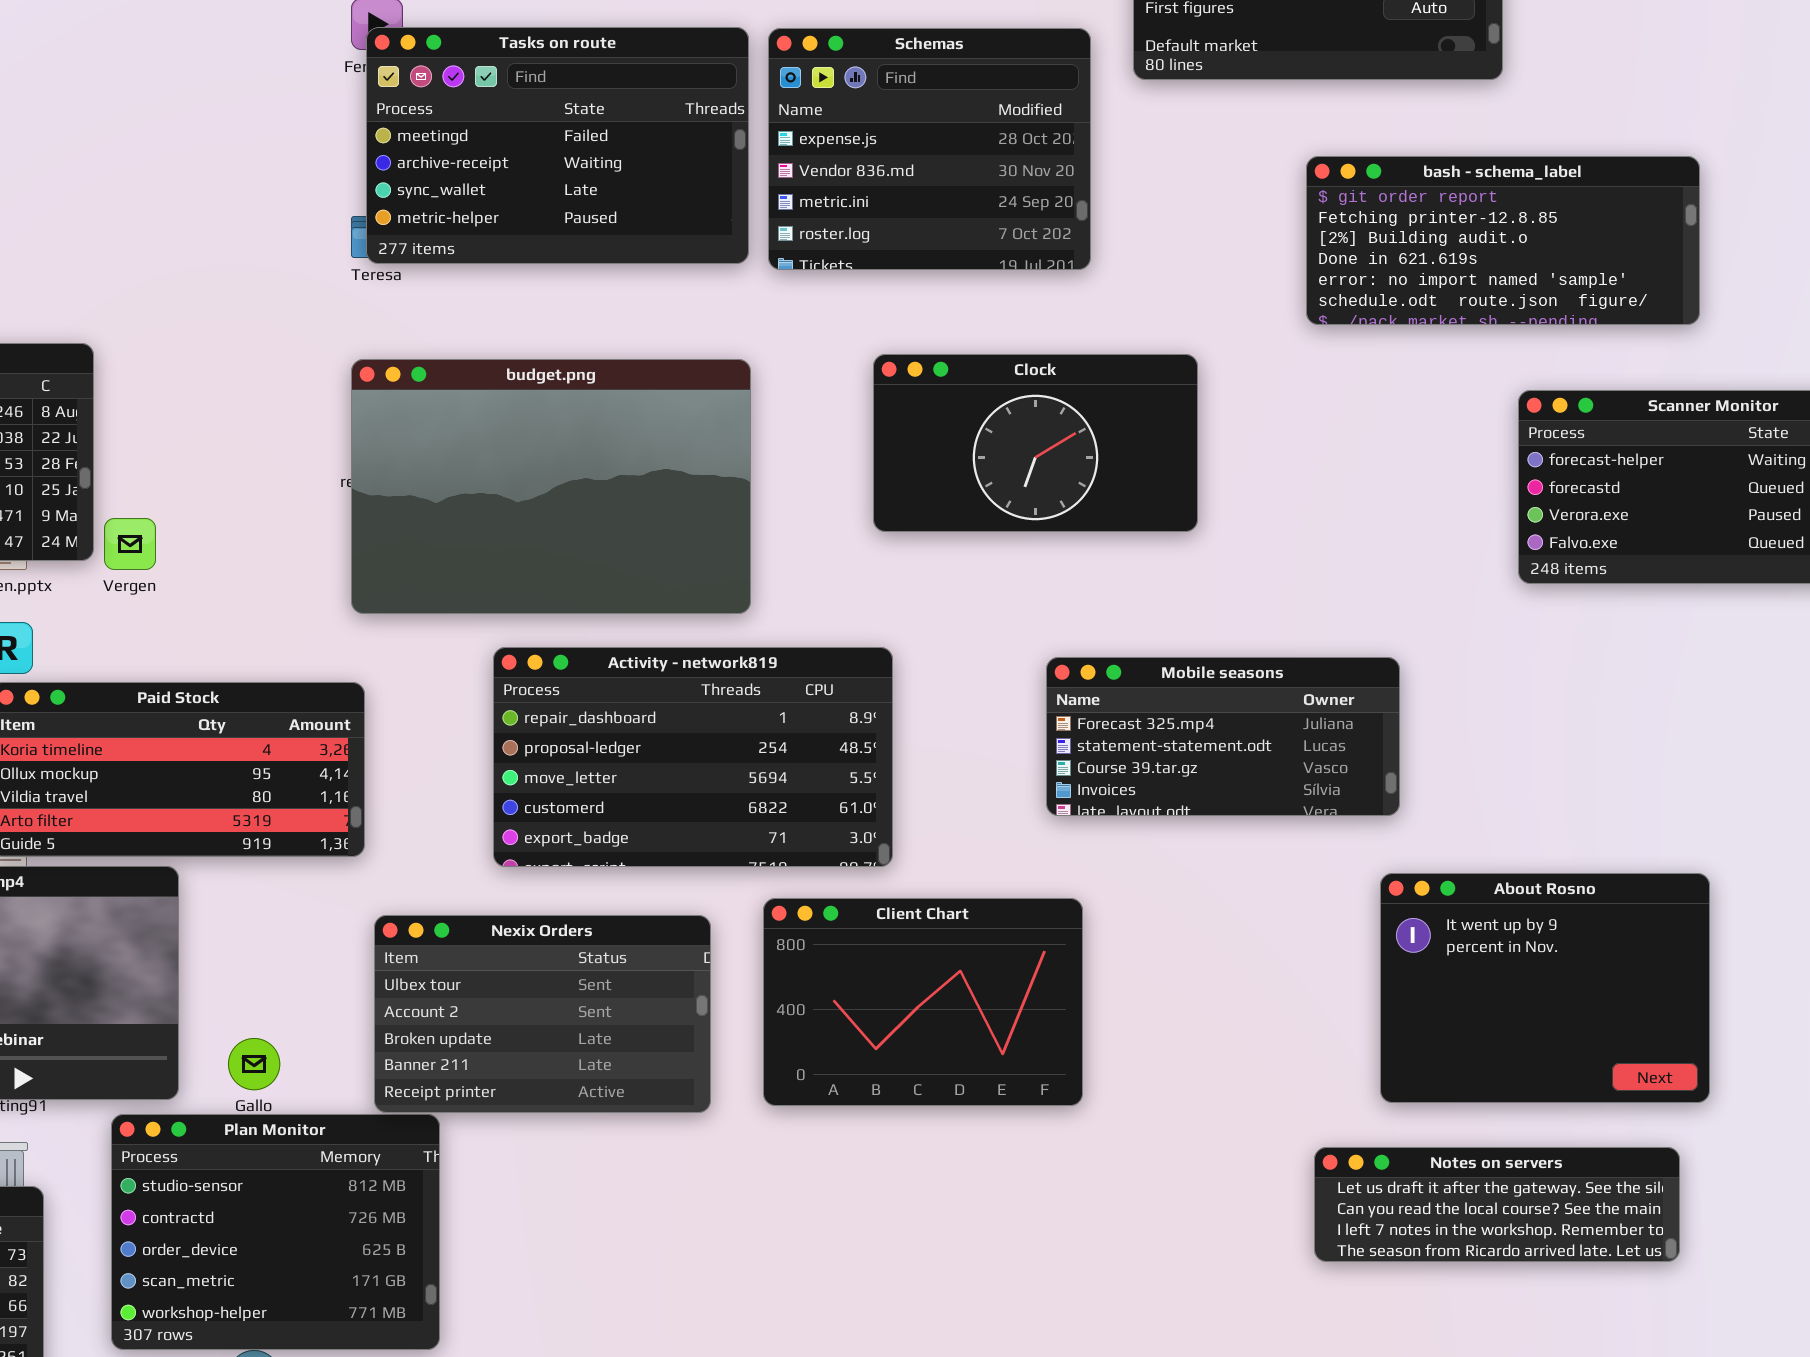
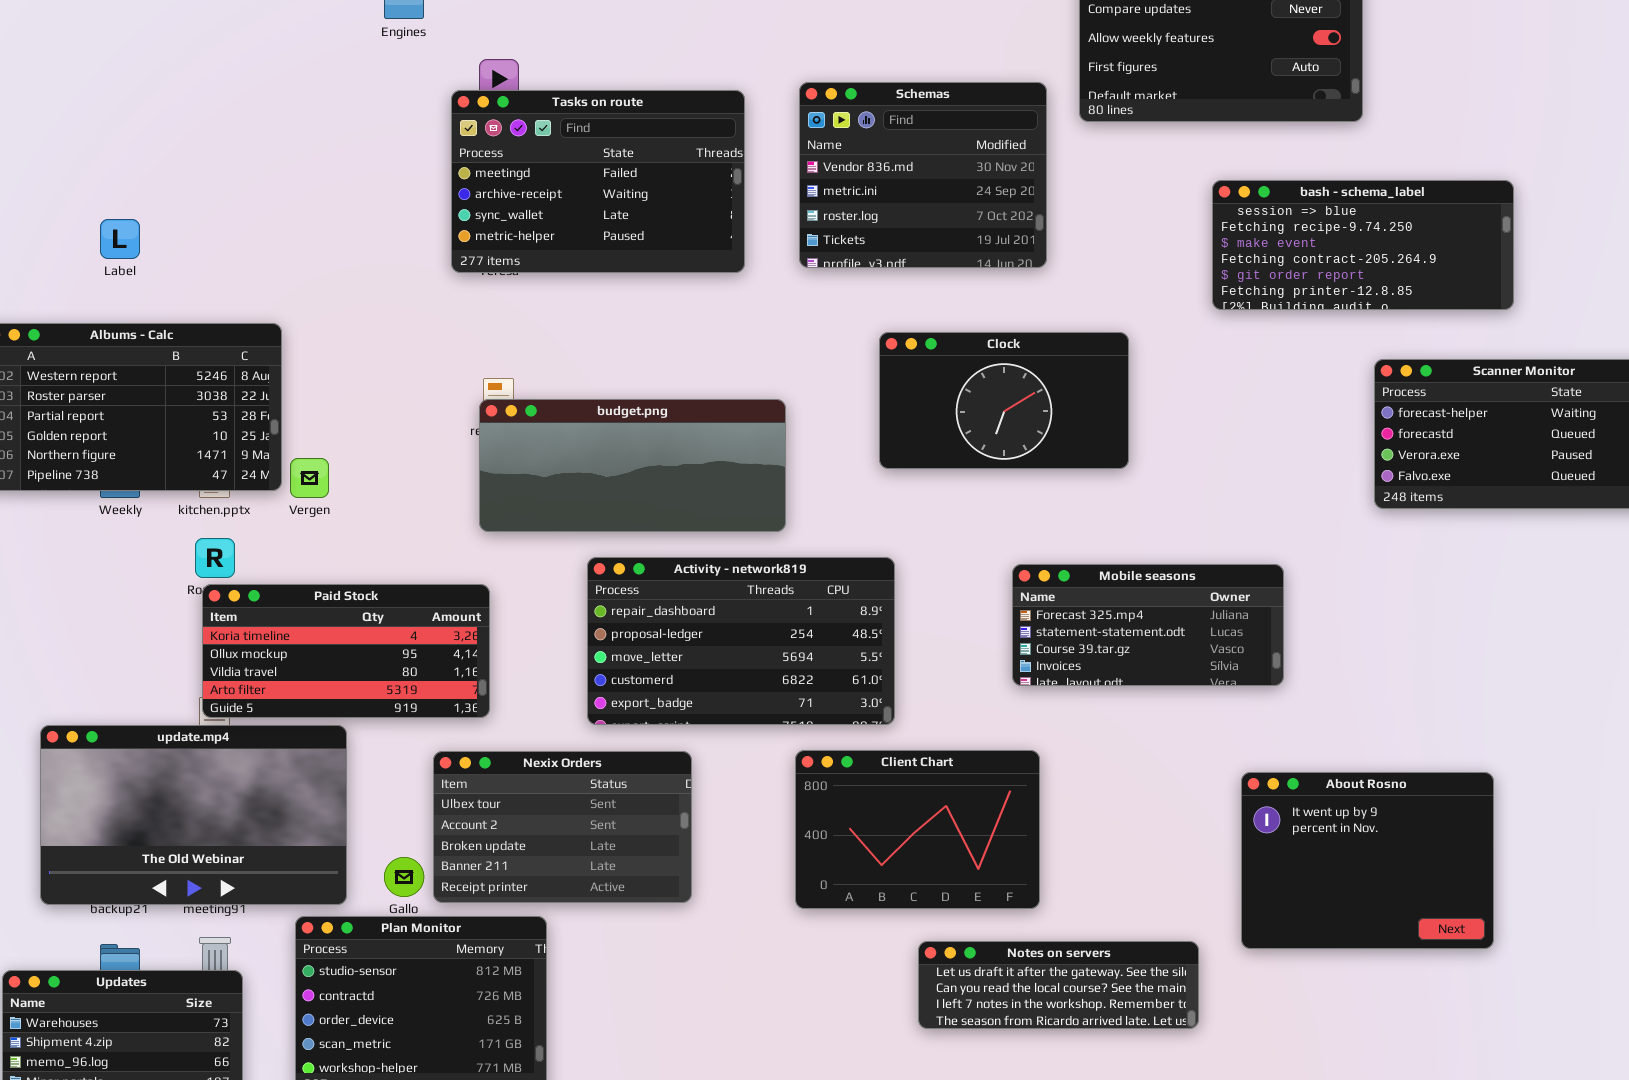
Tasks on route: [366,27,749,264] -> [451,90,745,273], moved
Schemas: [768,28,1091,270] -> [799,82,1047,268], scrolled down 1 row
bash - schema_label: [1306,156,1700,325] -> [1212,180,1514,310], scrolled up 4 rows
budget.png: [351,359,751,614] -> [479,399,786,532], resized
About Rosno: [1380,873,1710,1103] -> [1241,772,1494,949], moved
Nexix Orders: [374,915,711,1113] -> [433,751,692,903], moved
Notes on servers: [1314,1147,1680,1262] -> [918,941,1199,1029], moved

